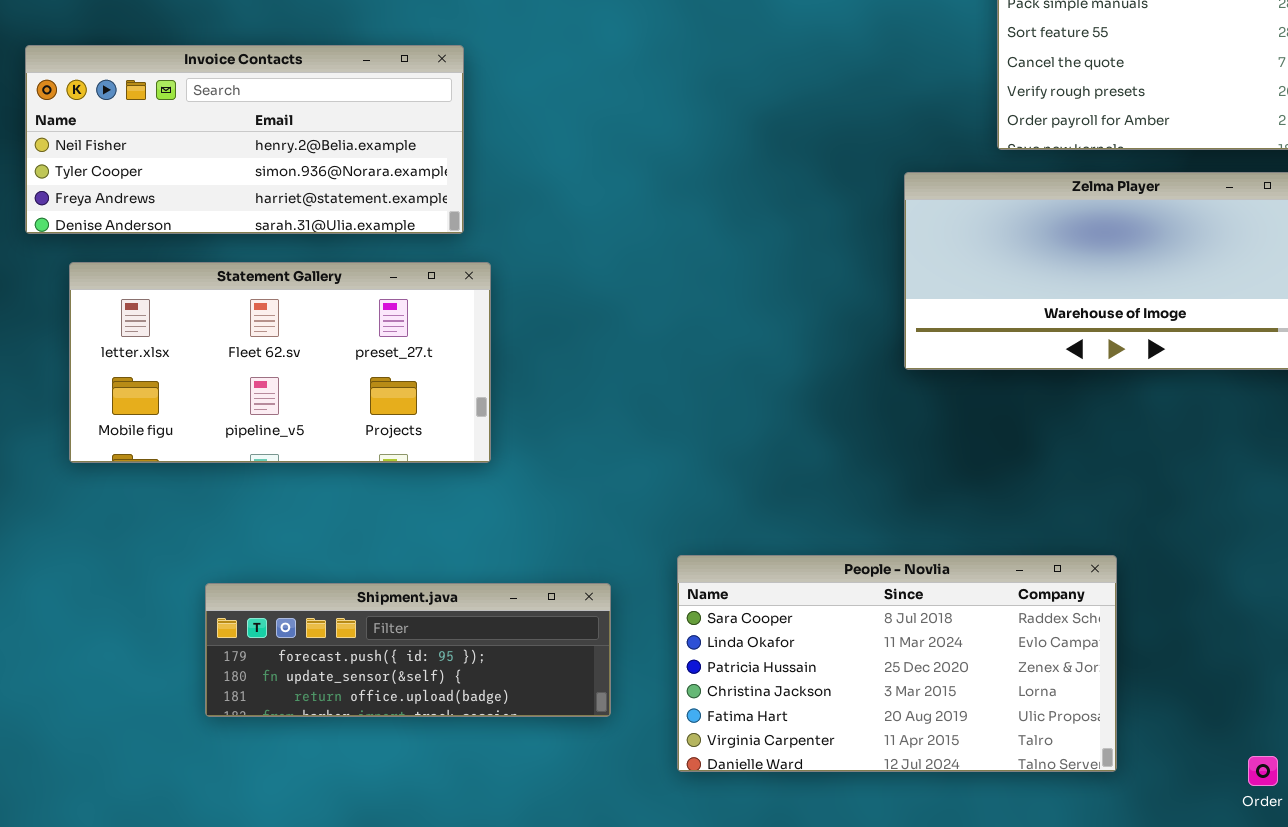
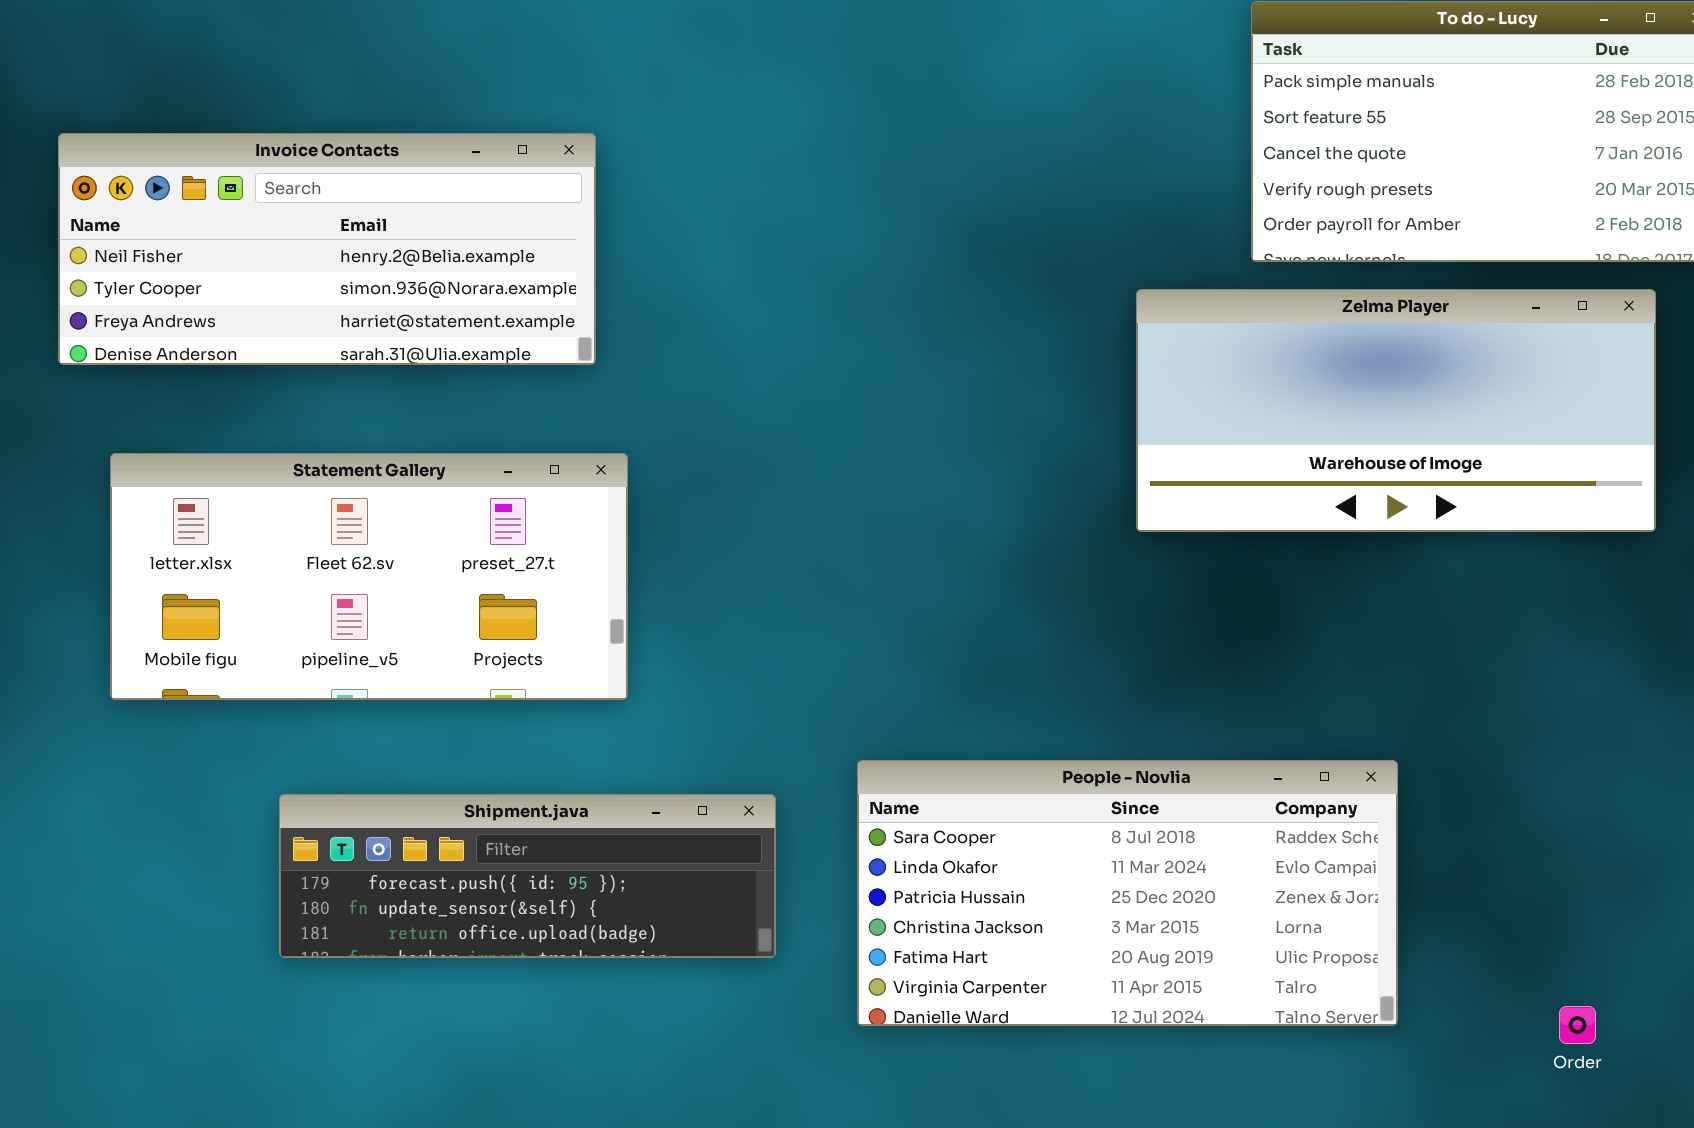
Statement Gallery: [69,262,491,463] -> [110,453,628,700], moved

